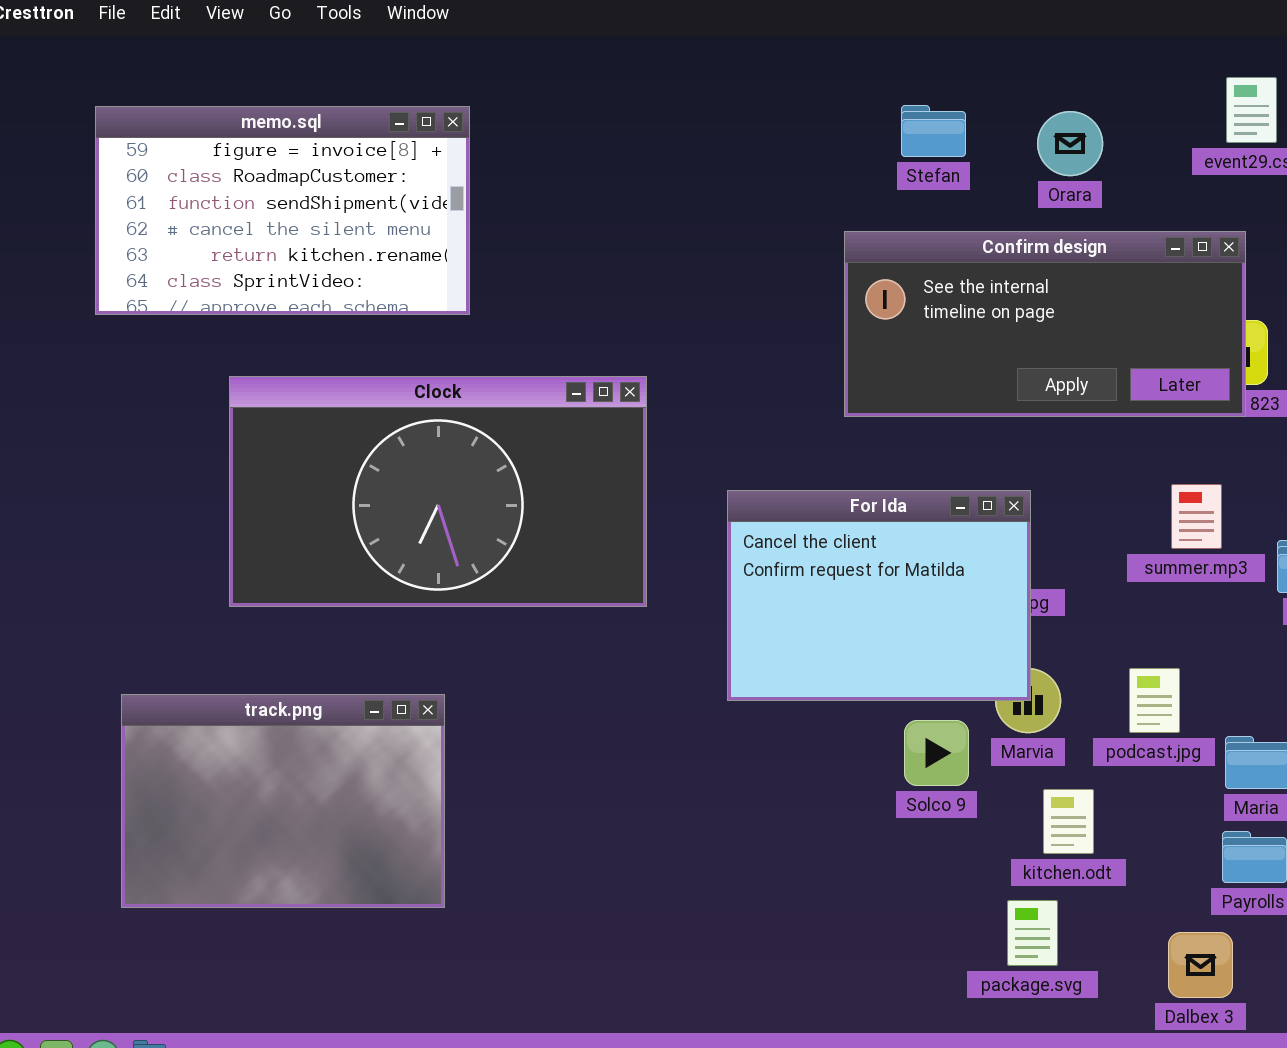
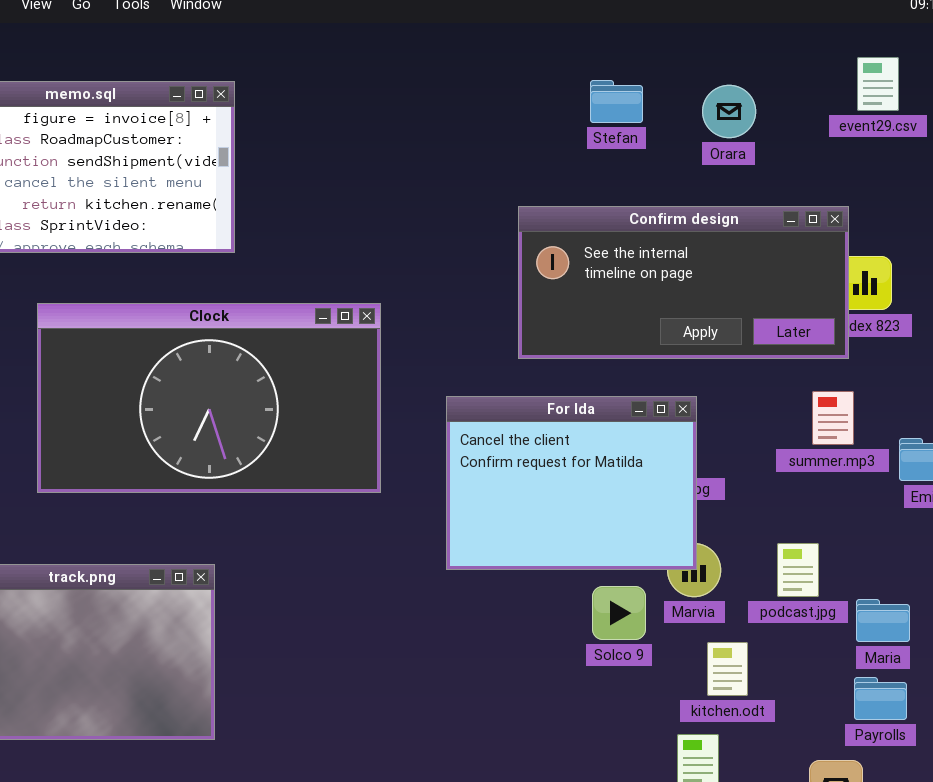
Confirm design: [844,231,1246,417] -> [518,206,849,359], moved

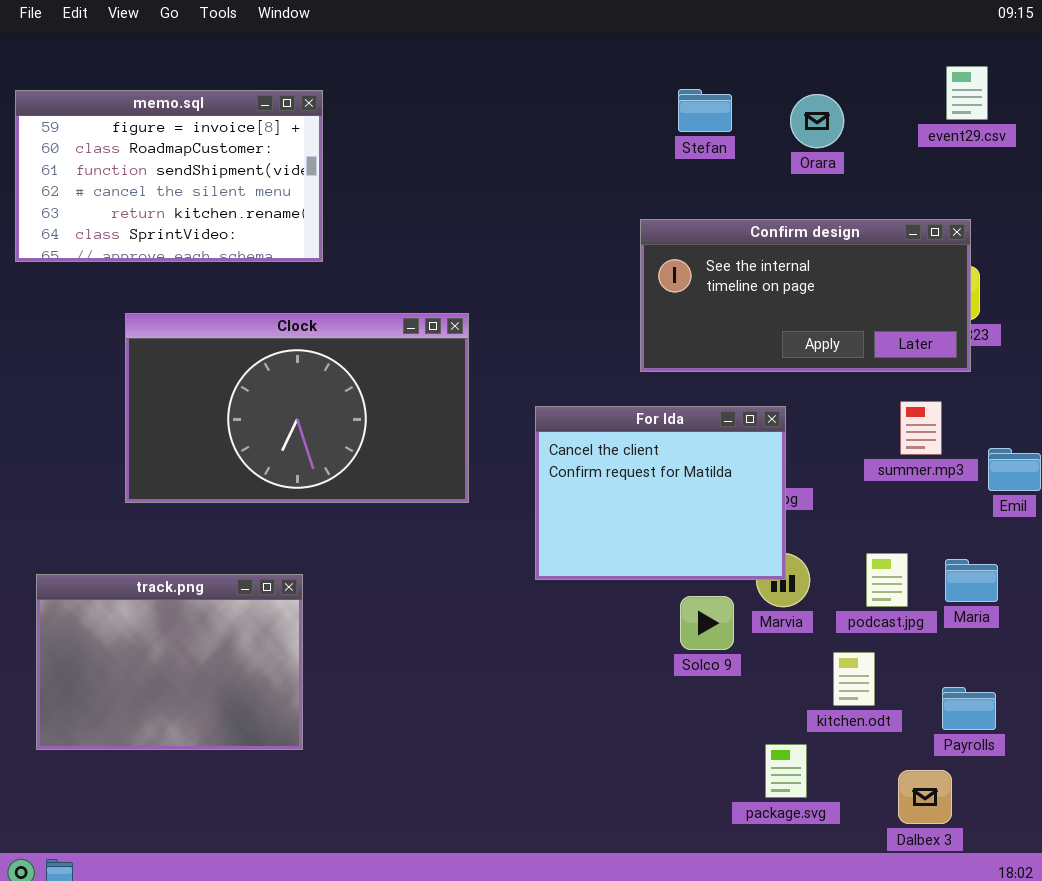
Confirm design: [518,206,849,359] -> [640,219,971,372], moved
Maria: [856,599,910,642] -> [945,559,998,602], moved
kitchen.odt: [707,642,748,696] -> [833,652,875,706], moved

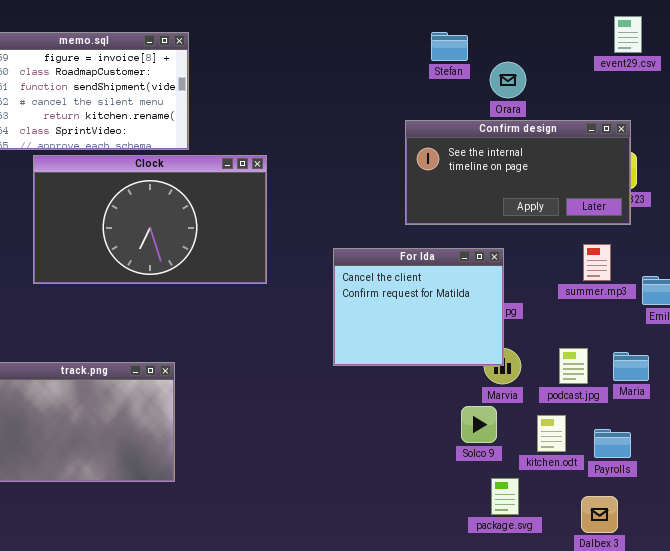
Orara: [790,94,844,148] -> [490,62,526,98], moved
Clock: [125,313,469,503] -> [33,155,267,284], moved
Solco 9: [680,596,734,650] -> [461,406,497,443], moved
Payrolls: [942,687,996,730] -> [594,429,631,458], moved

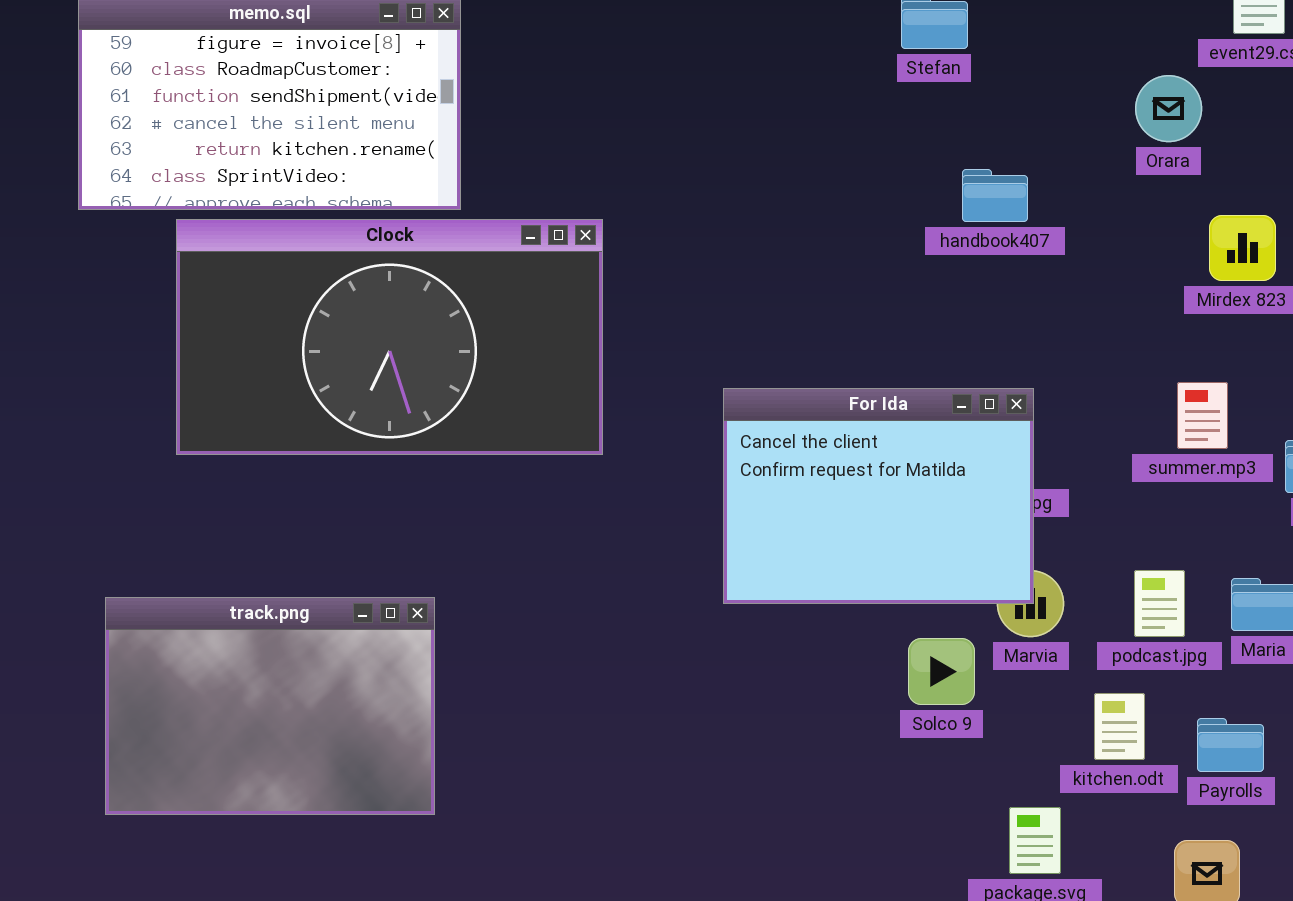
Orara: [490,62,526,98] -> [1135,75,1202,142], moved
Confirm design: [405,120,631,225] -> none, closed
Solco 9: [461,406,497,443] -> [908,638,975,705], moved

